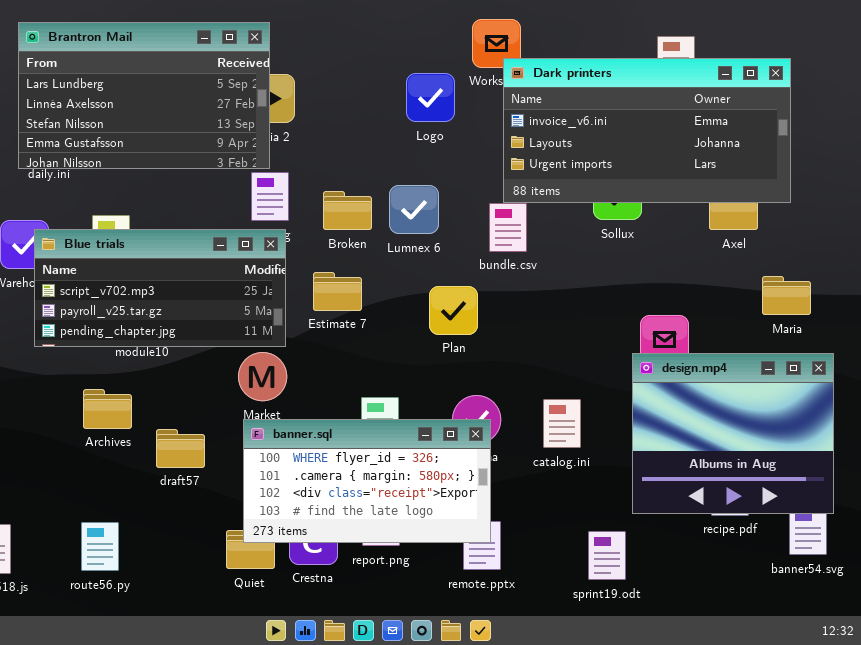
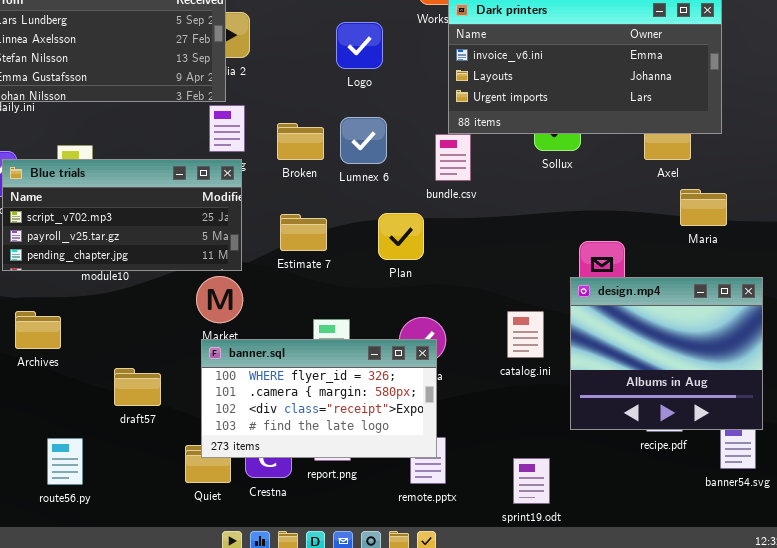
Logo: [406,73,455,122] -> [336,22,383,69], moved
Estimate 7: [313,272,362,311] -> [280,214,327,251], moved
Maria: [762,276,811,315] -> [680,189,727,226], moved
Archives: [83,389,132,429] -> [15,311,61,349], moved
catalog.ini: [543,399,581,448] -> [507,311,544,358], moved
draft57: [156,429,205,468] -> [114,368,161,406], moved
sprint19.odt: [588,531,626,580] -> [513,458,550,504], moved

